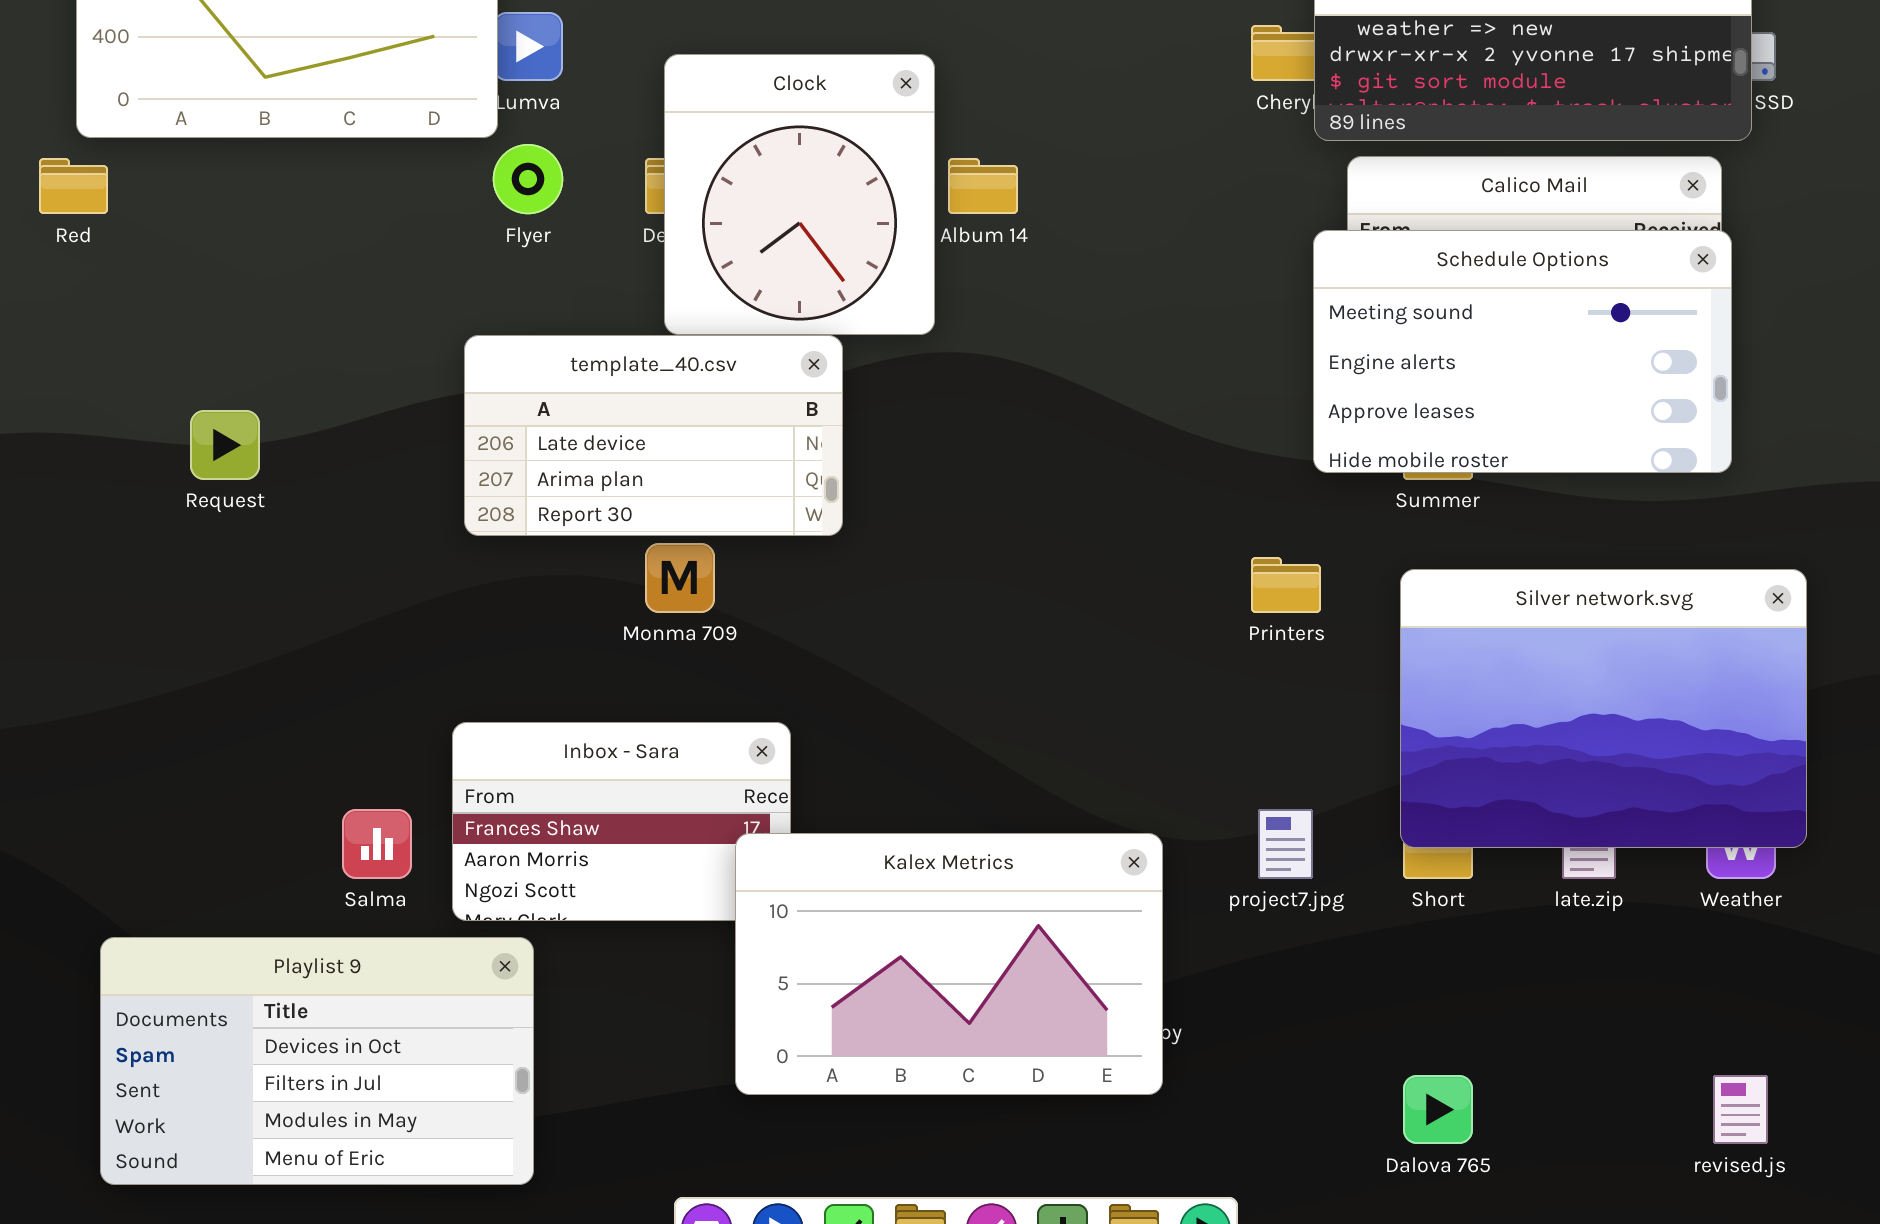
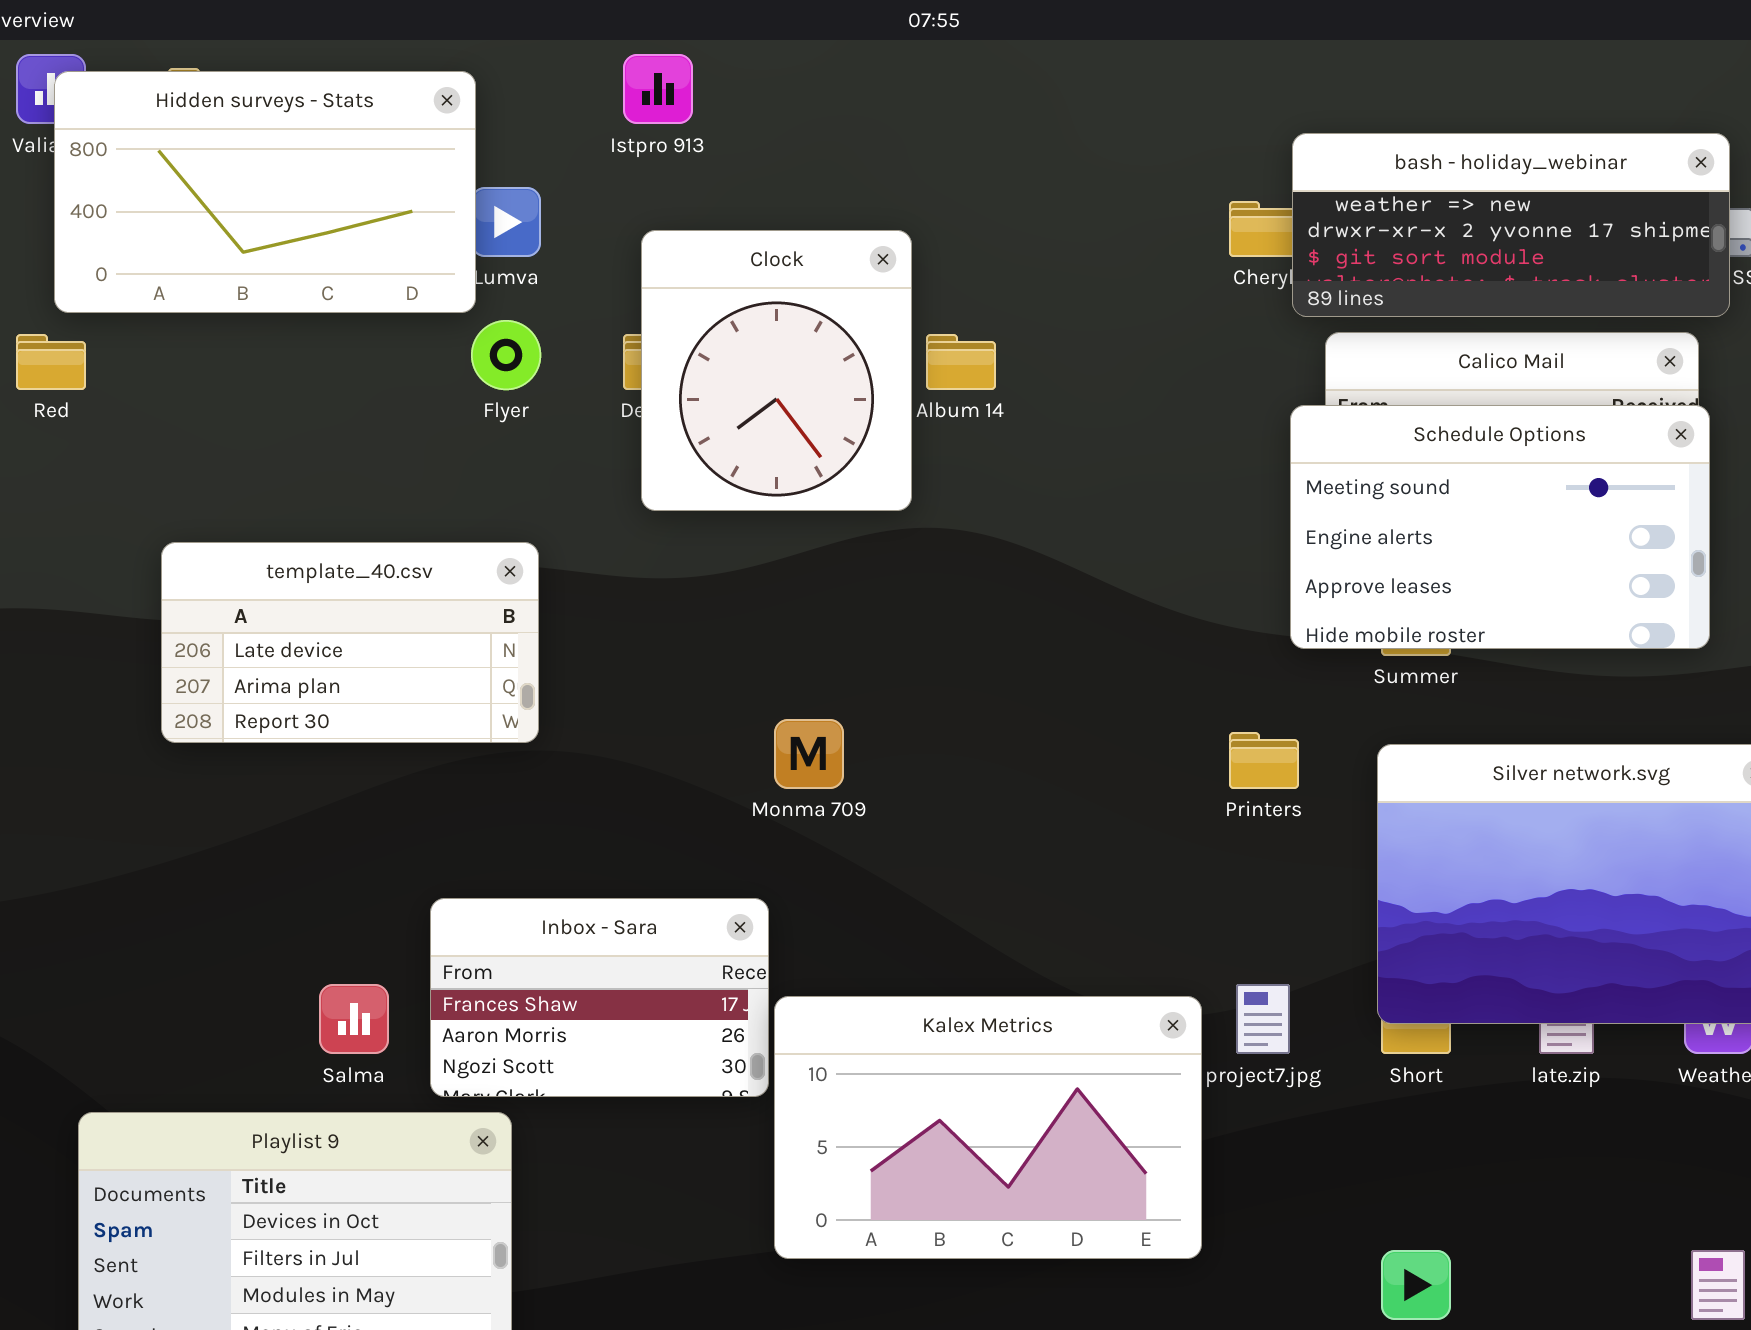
template_40.csv: [464,335,843,536] -> [161,542,539,743], moved
Monma 709: [645,543,715,613] -> [774,719,844,789], moved
Kalex Metrics: [735,833,1163,1095] -> [774,996,1202,1259], moved

